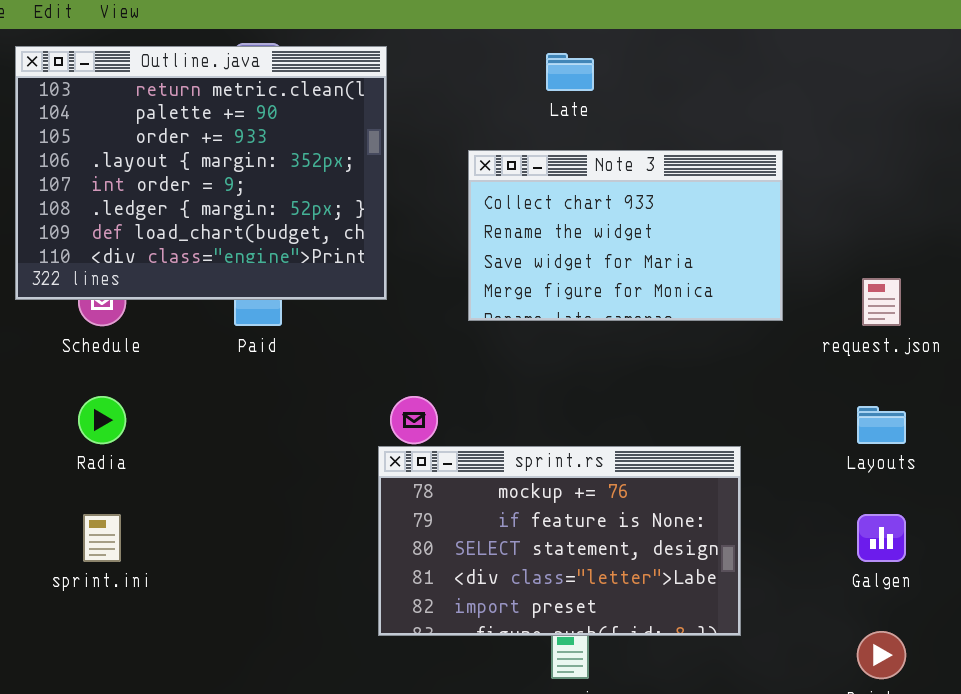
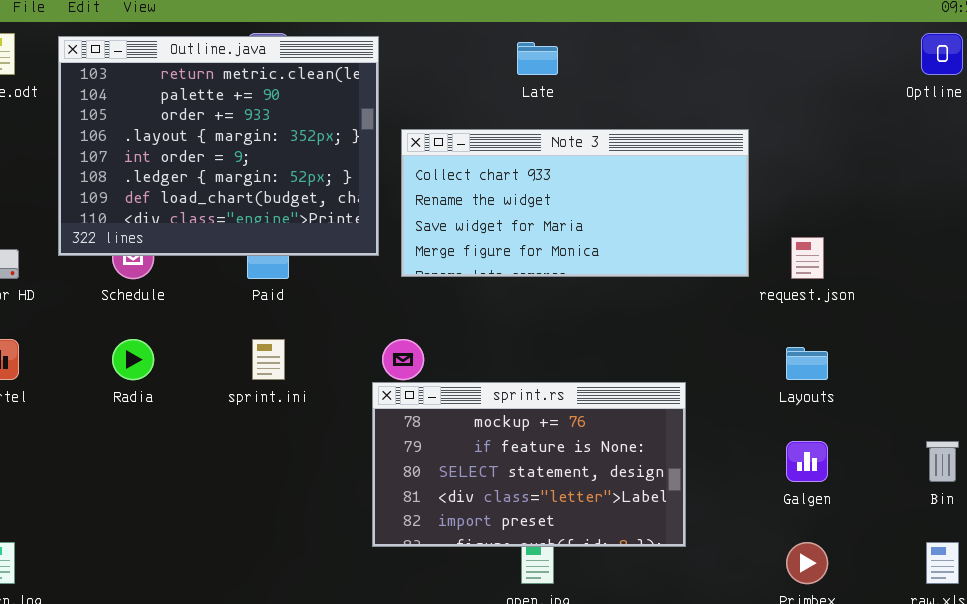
Note 3: [468,150,783,321] -> [401,129,749,277], moved, resized
sprint.ini: [83,514,121,562] -> [252,339,285,380], moved

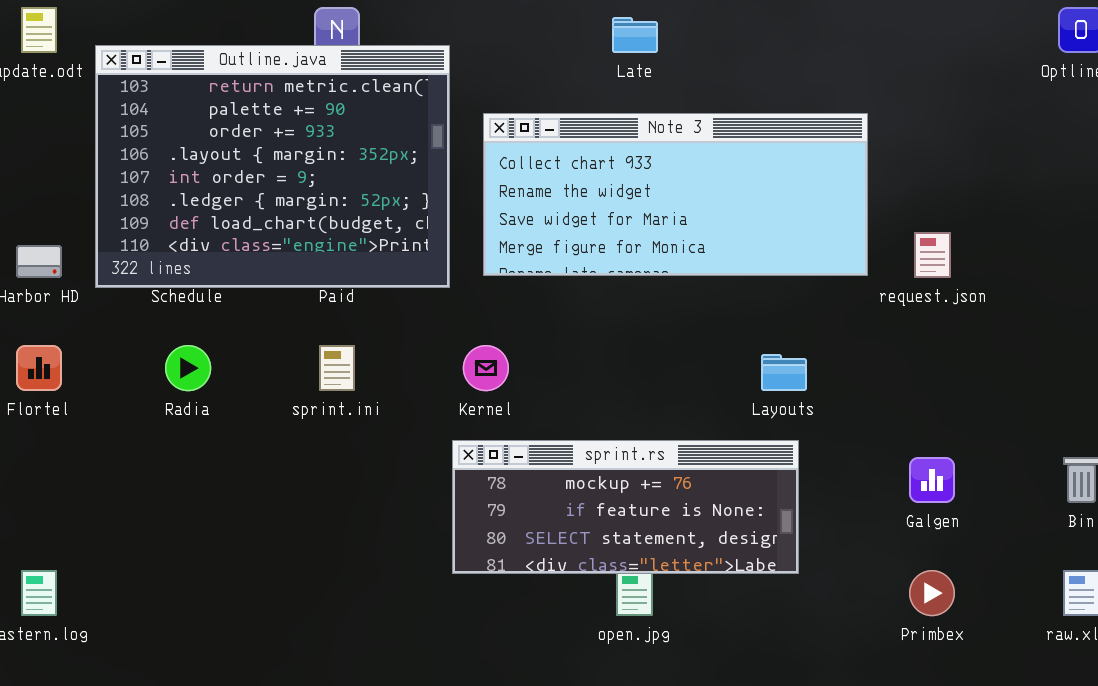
Outline.java: [58,36,379,256] -> [95,45,450,288], moved
Layouts: [786,347,828,380] -> [761,354,807,391], moved
sprint.rs: [372,382,686,547] -> [452,440,799,574], resized

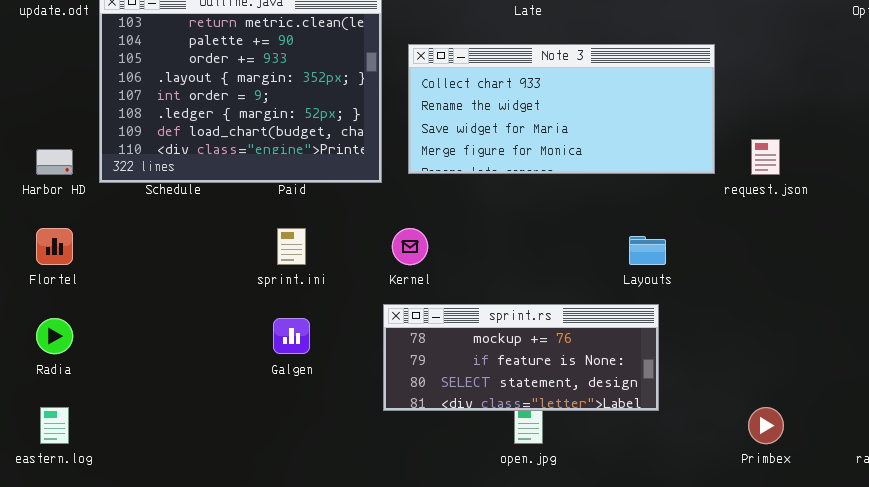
Radia: [165,345,211,391] -> [36,318,73,354], moved
Galgen: [909,457,955,503] -> [273,318,310,354], moved

